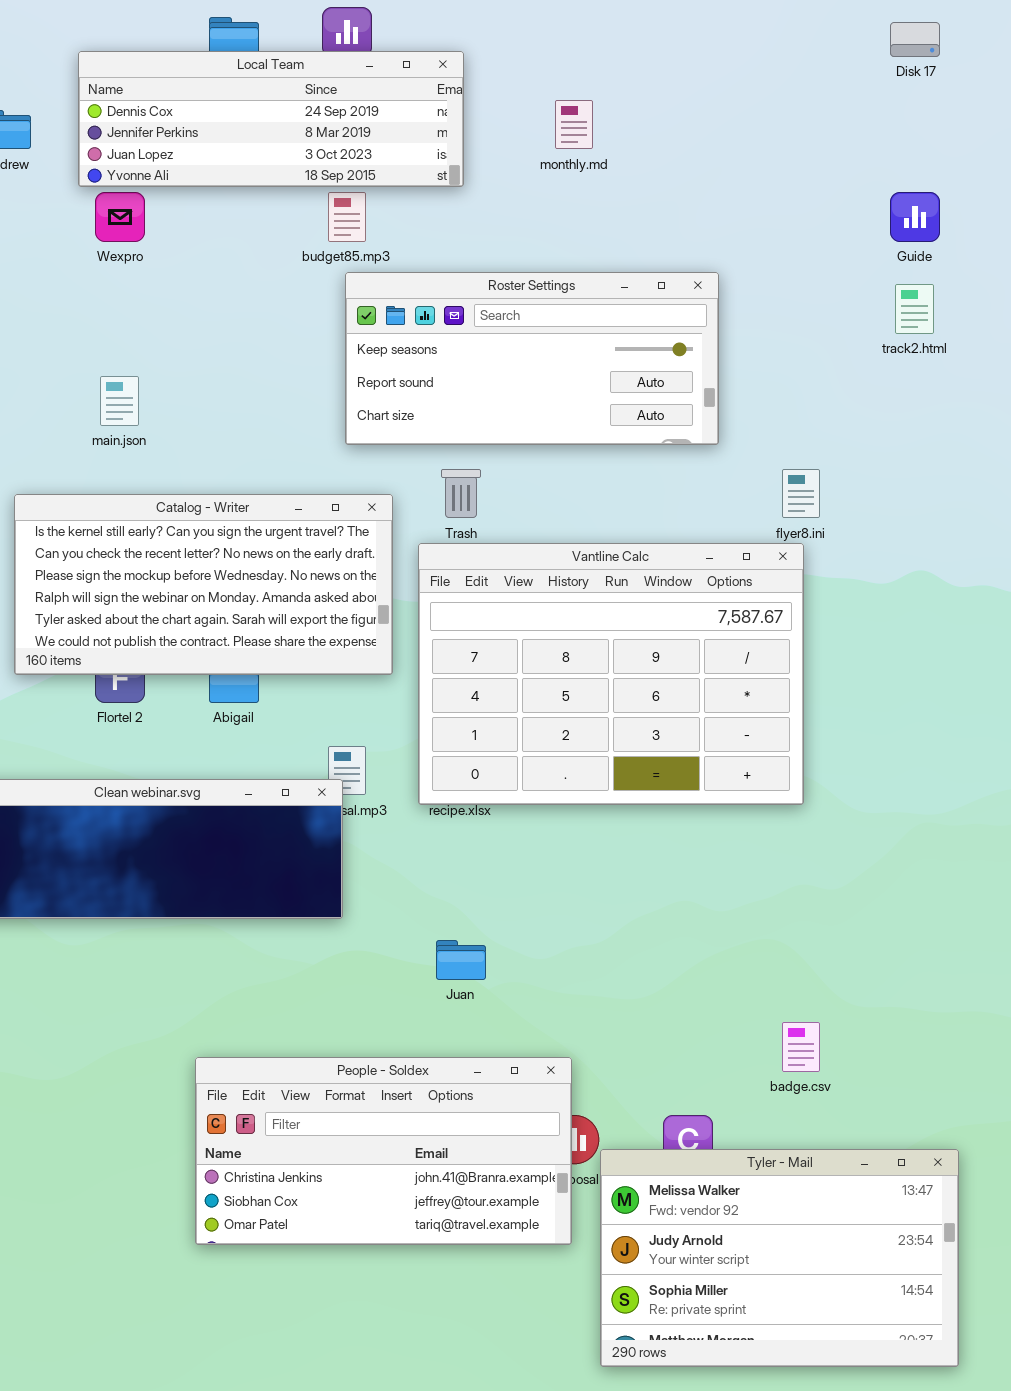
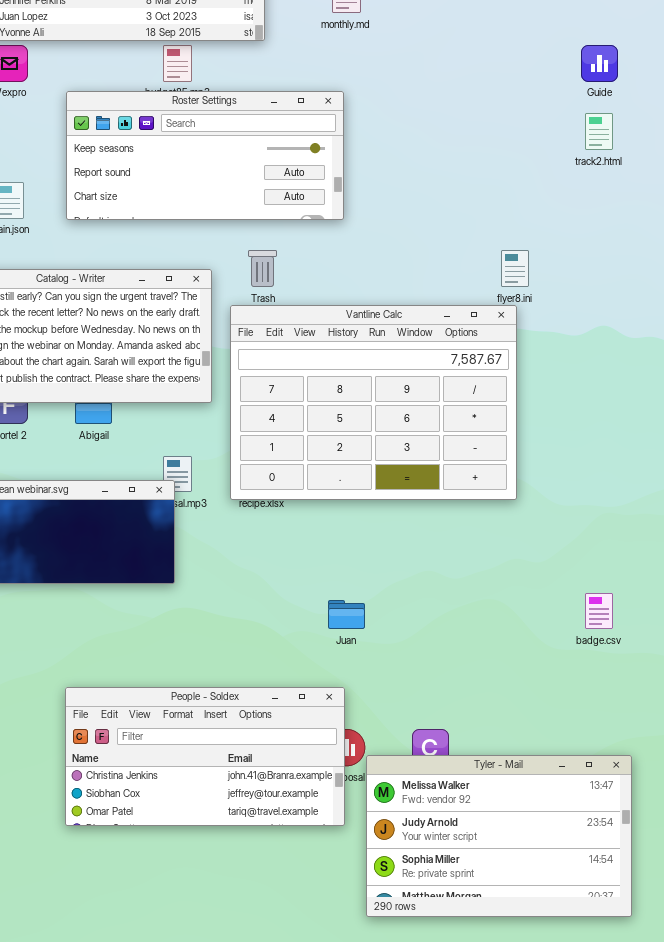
Roster Settings: [345,272,719,445] -> [66,91,344,220], moved
Juan: [436,940,486,980] -> [328,600,365,629], moved
badge.csv: [782,1022,820,1072] -> [585,593,613,629], moved

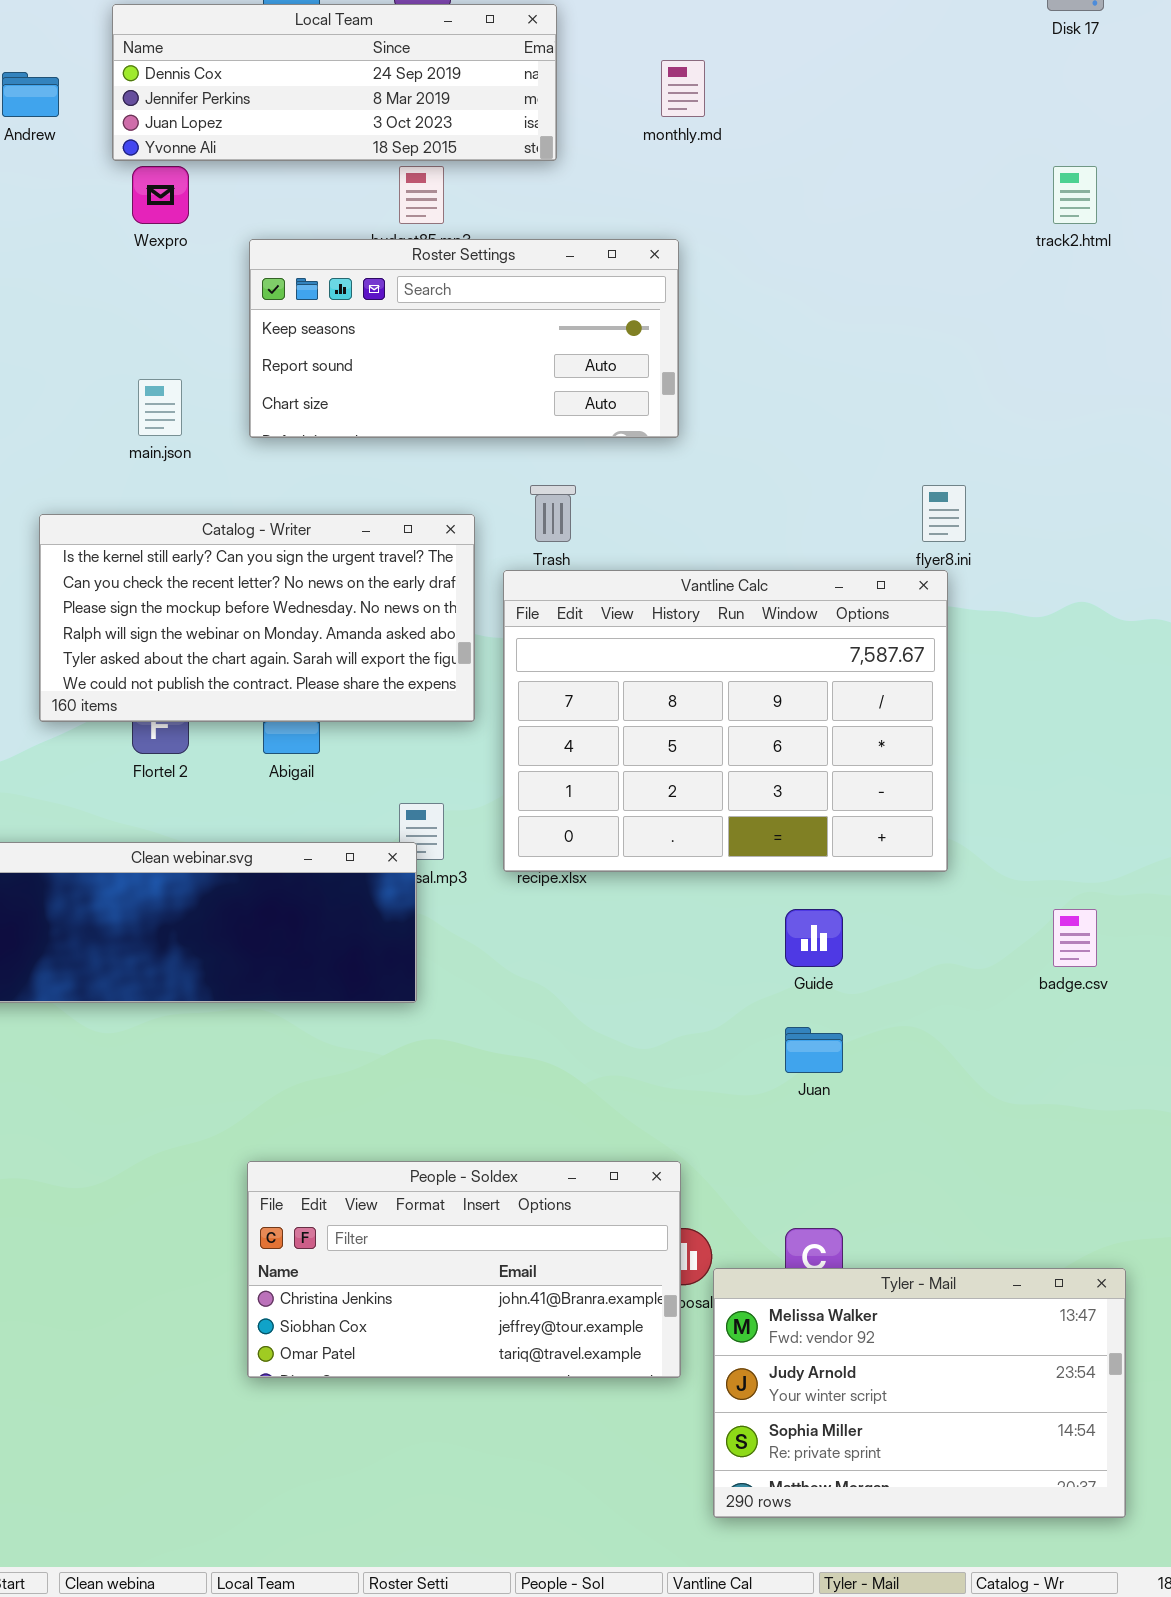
Guide: [581,45,618,82] -> [785,909,843,967], moved
track2.html: [585,113,613,150] -> [1053,166,1097,224], moved
badge.csv: [585,593,613,629] -> [1053,909,1097,967], moved
Juan: [328,600,365,629] -> [785,1027,843,1073], moved

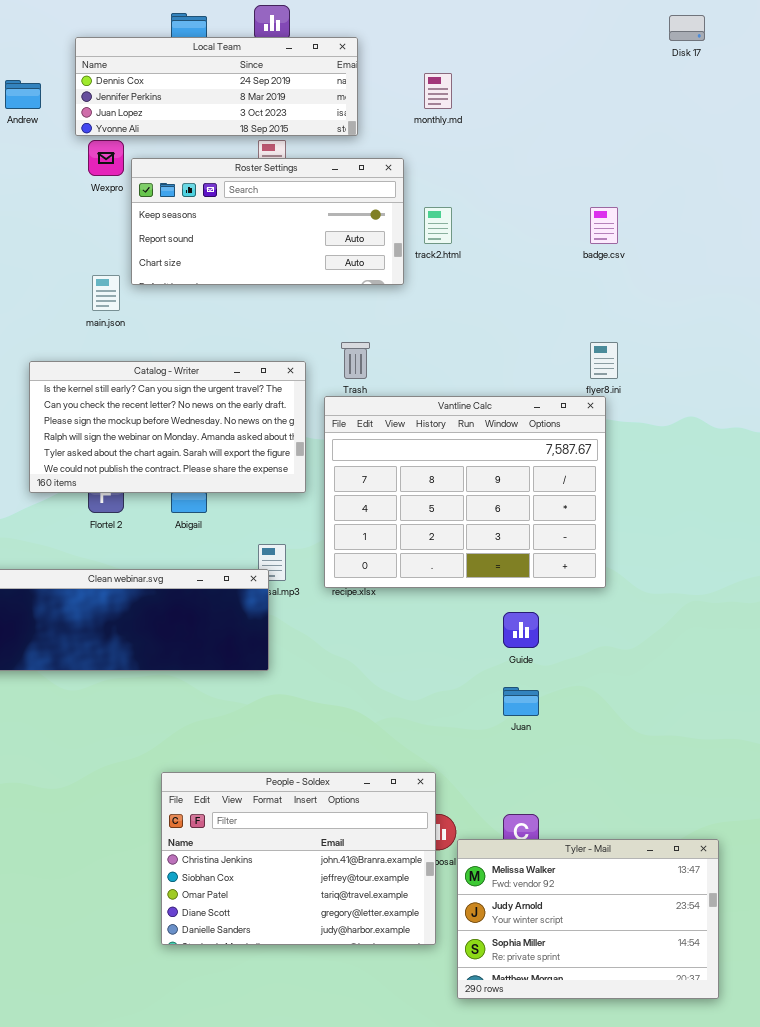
track2.html: [1053,166,1097,224] -> [424,207,452,244], moved
Roster Settings: [249,239,679,438] -> [131,158,404,285], moved
badge.csv: [1053,909,1097,967] -> [590,207,618,244], moved
People - Soldex: [247,1161,681,1378] -> [161,772,436,945], resized

